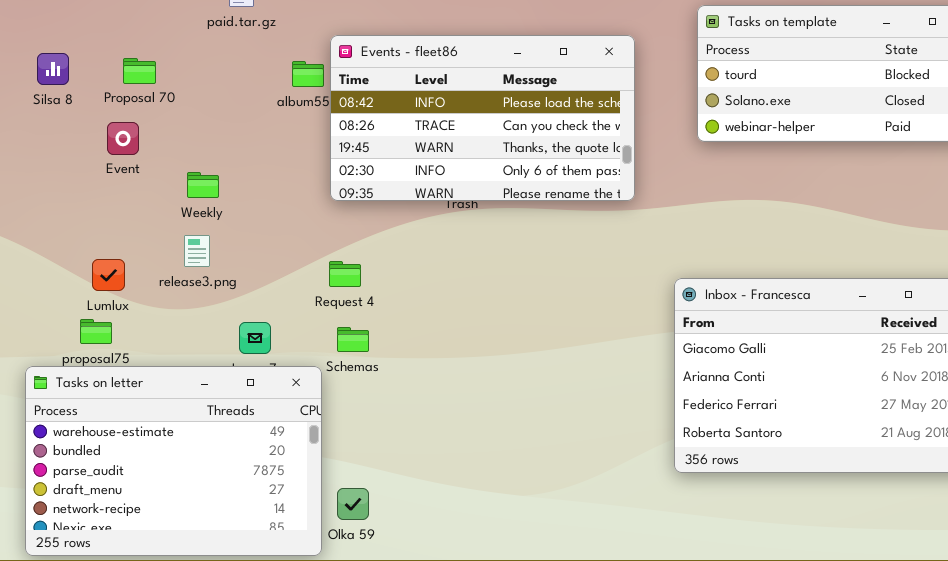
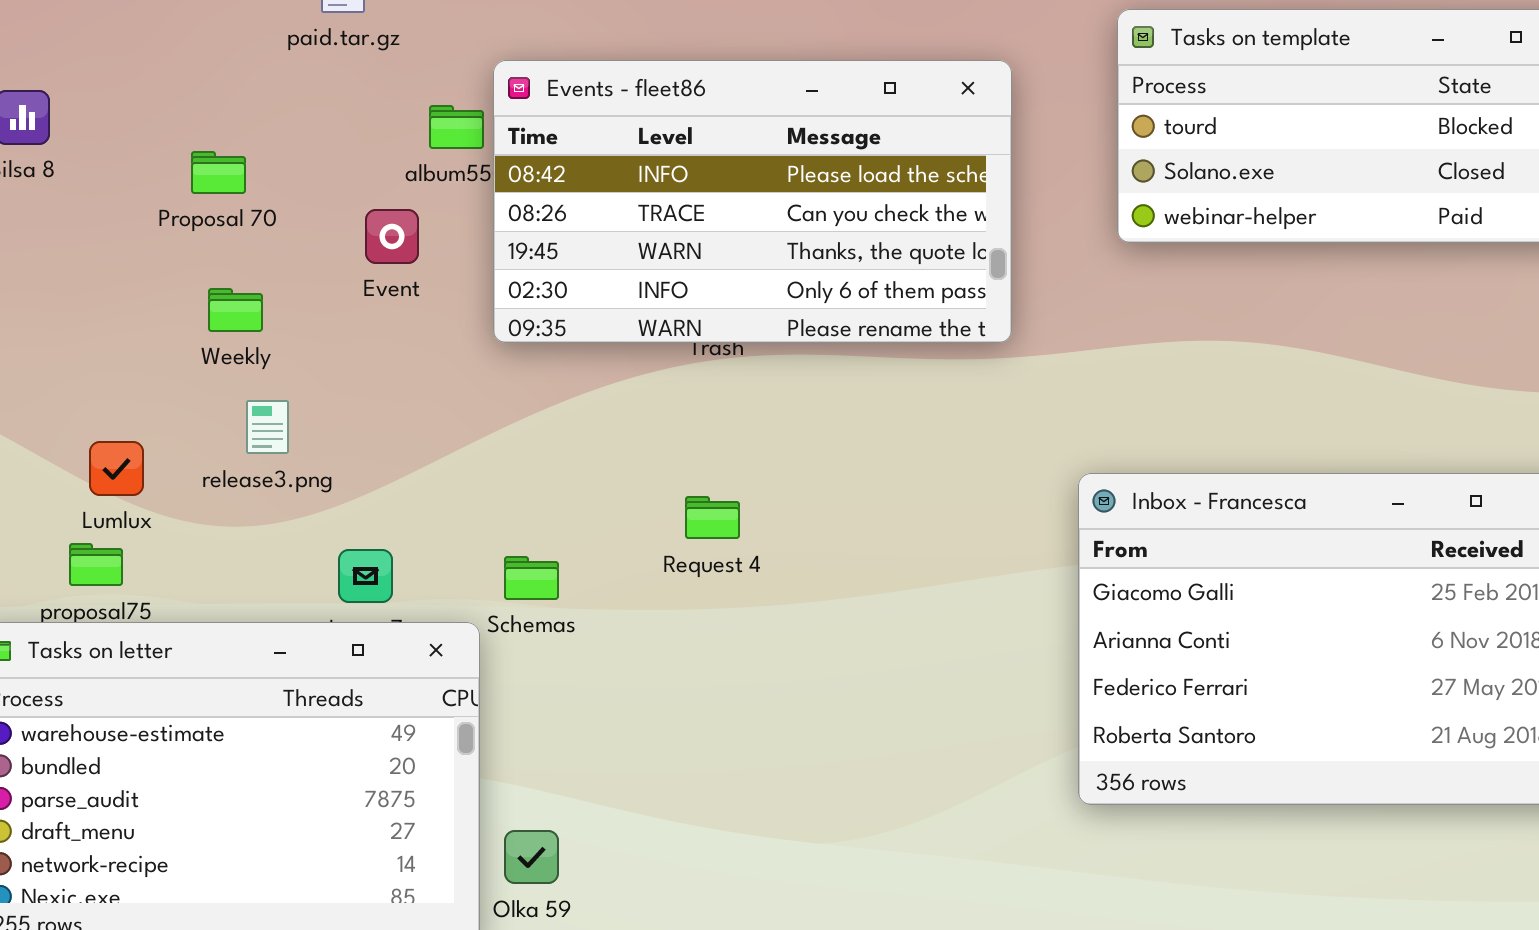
Proposal 70: [123,58,156,84] -> [191,151,246,194], moved
Event: [107,122,139,155] -> [365,209,419,264], moved
Weekly: [187,172,219,198] -> [208,288,263,332], moved
Request 4: [329,261,361,287] -> [685,496,740,539], moved

